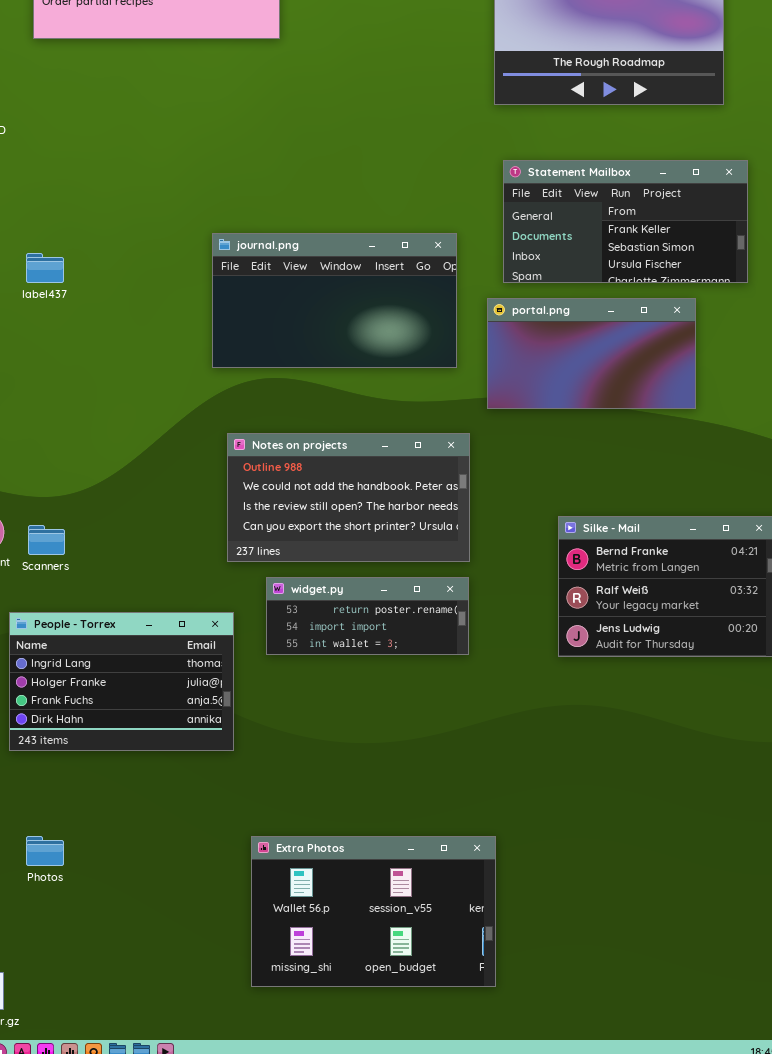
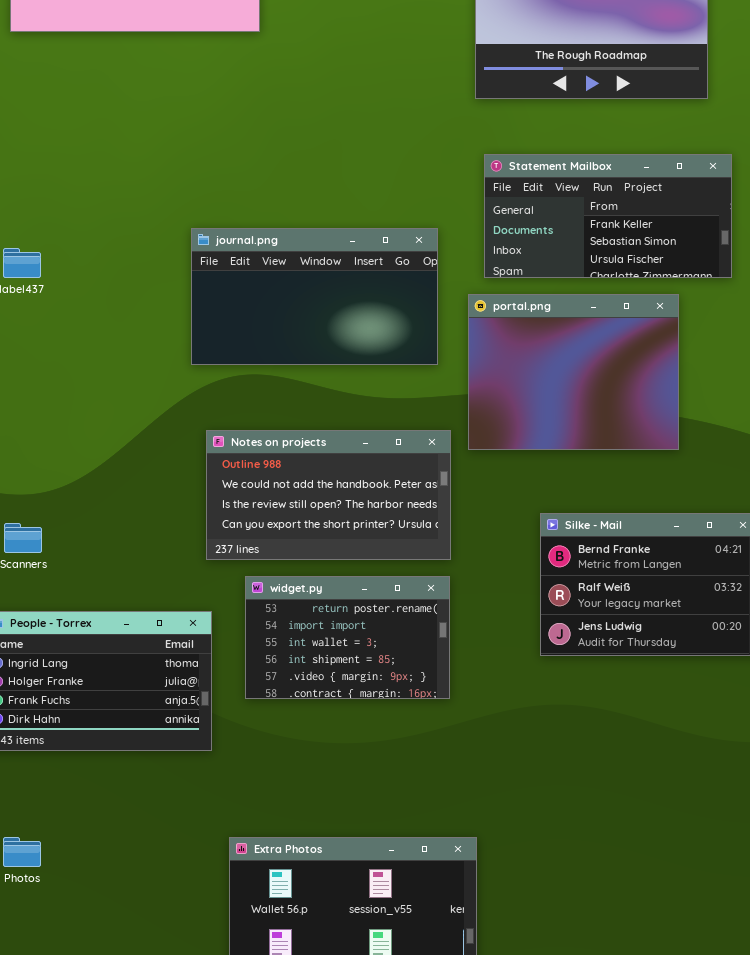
portal.png: [487,298,696,409] -> [468,294,679,450], resized
widget.py: [266,577,469,655] -> [245,576,450,699], resized

